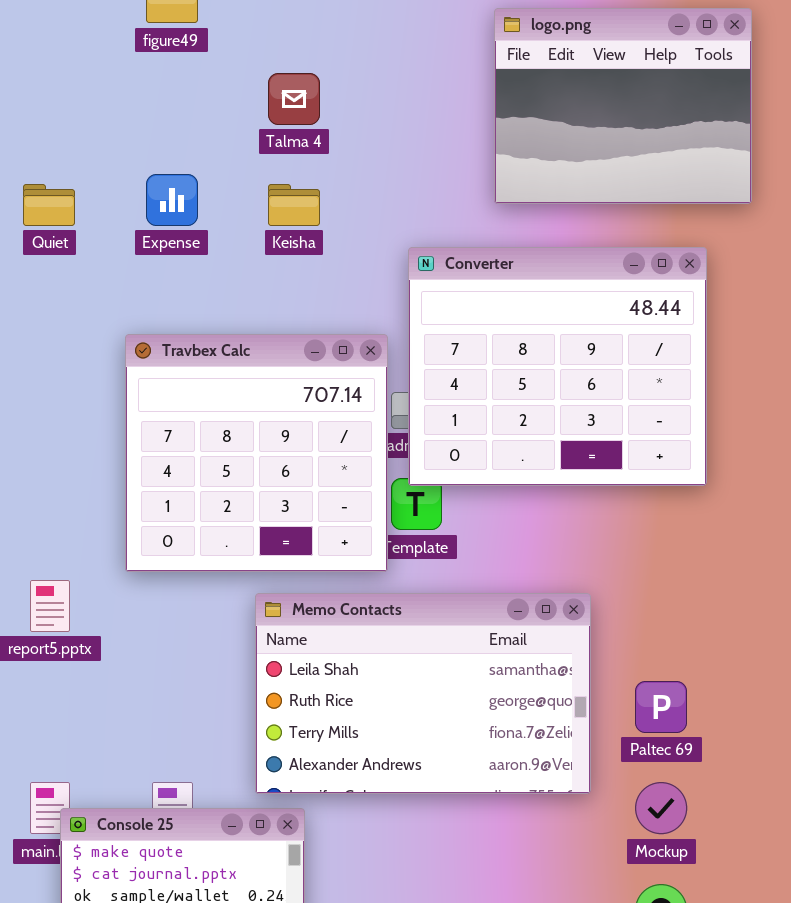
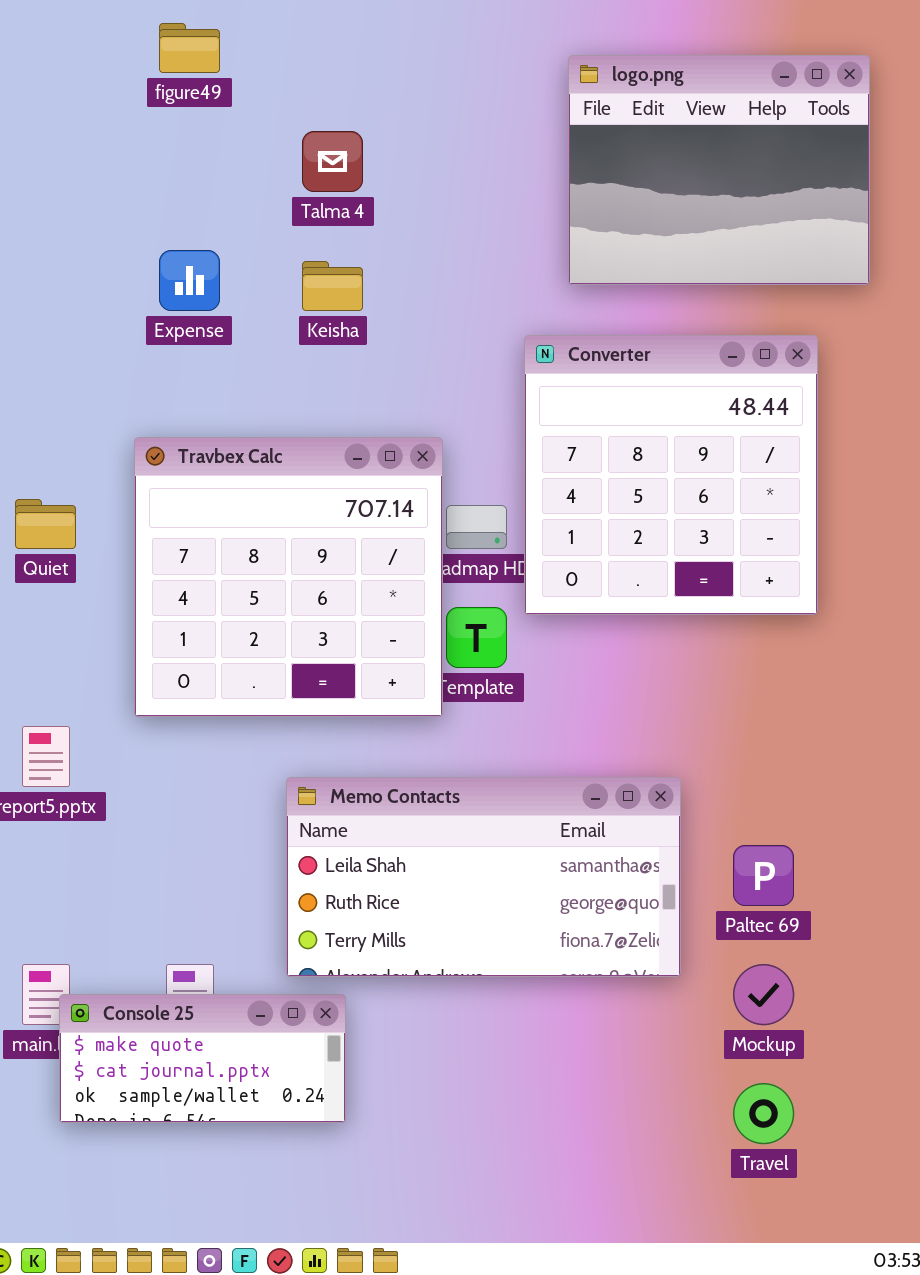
Quiet: [23,184,75,226] -> [15,499,76,549], moved
Converter: [408,247,707,486] -> [524,335,818,615], resized
Memo Contacts: [255,593,591,794] -> [286,777,681,977], resized

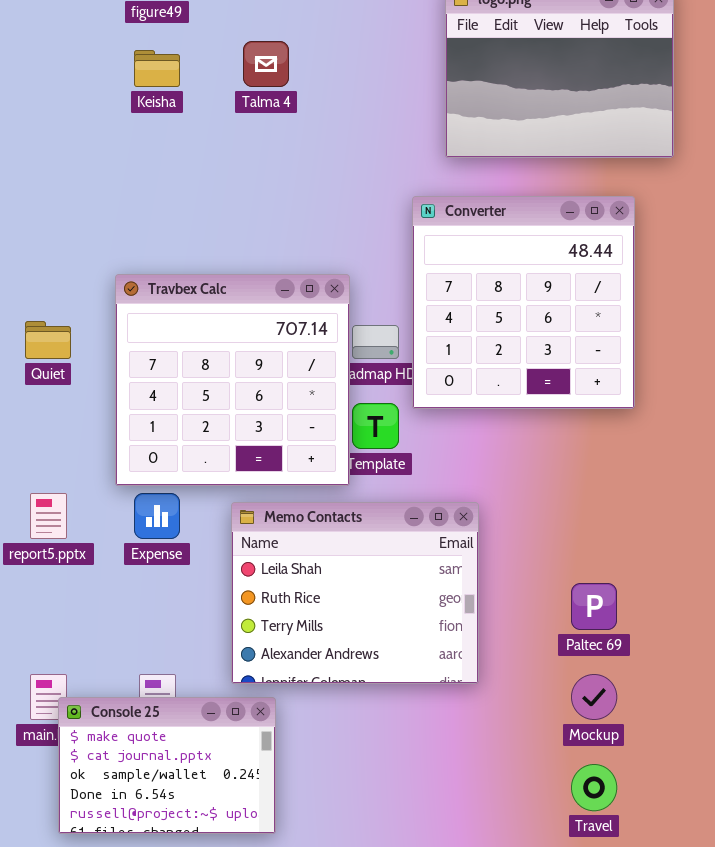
Expense: [159,250,220,311] -> [134,493,180,539], moved
Keisha: [302,261,363,311] -> [134,50,180,87], moved
Memo Contacts: [286,777,681,977] -> [231,502,479,684], resized
Console 25: [59,994,346,1123] -> [58,697,276,834], resized

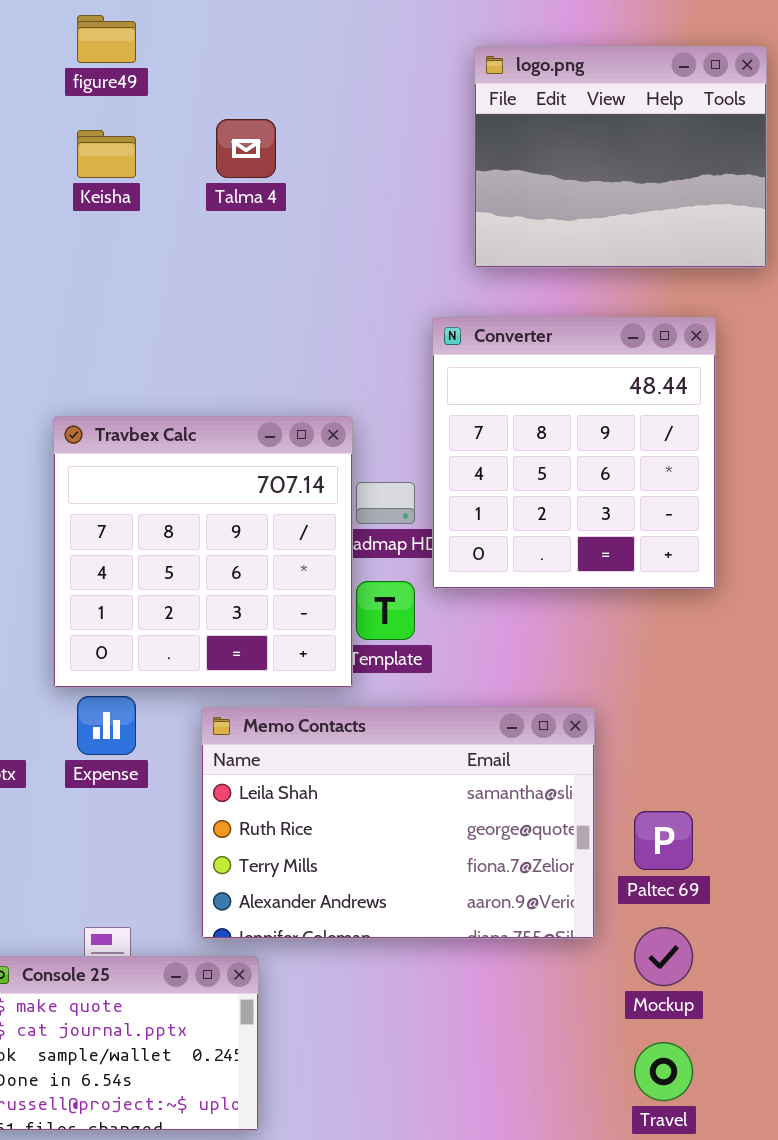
Memo Contacts: [231,502,479,684] -> [201,707,595,939], resized

